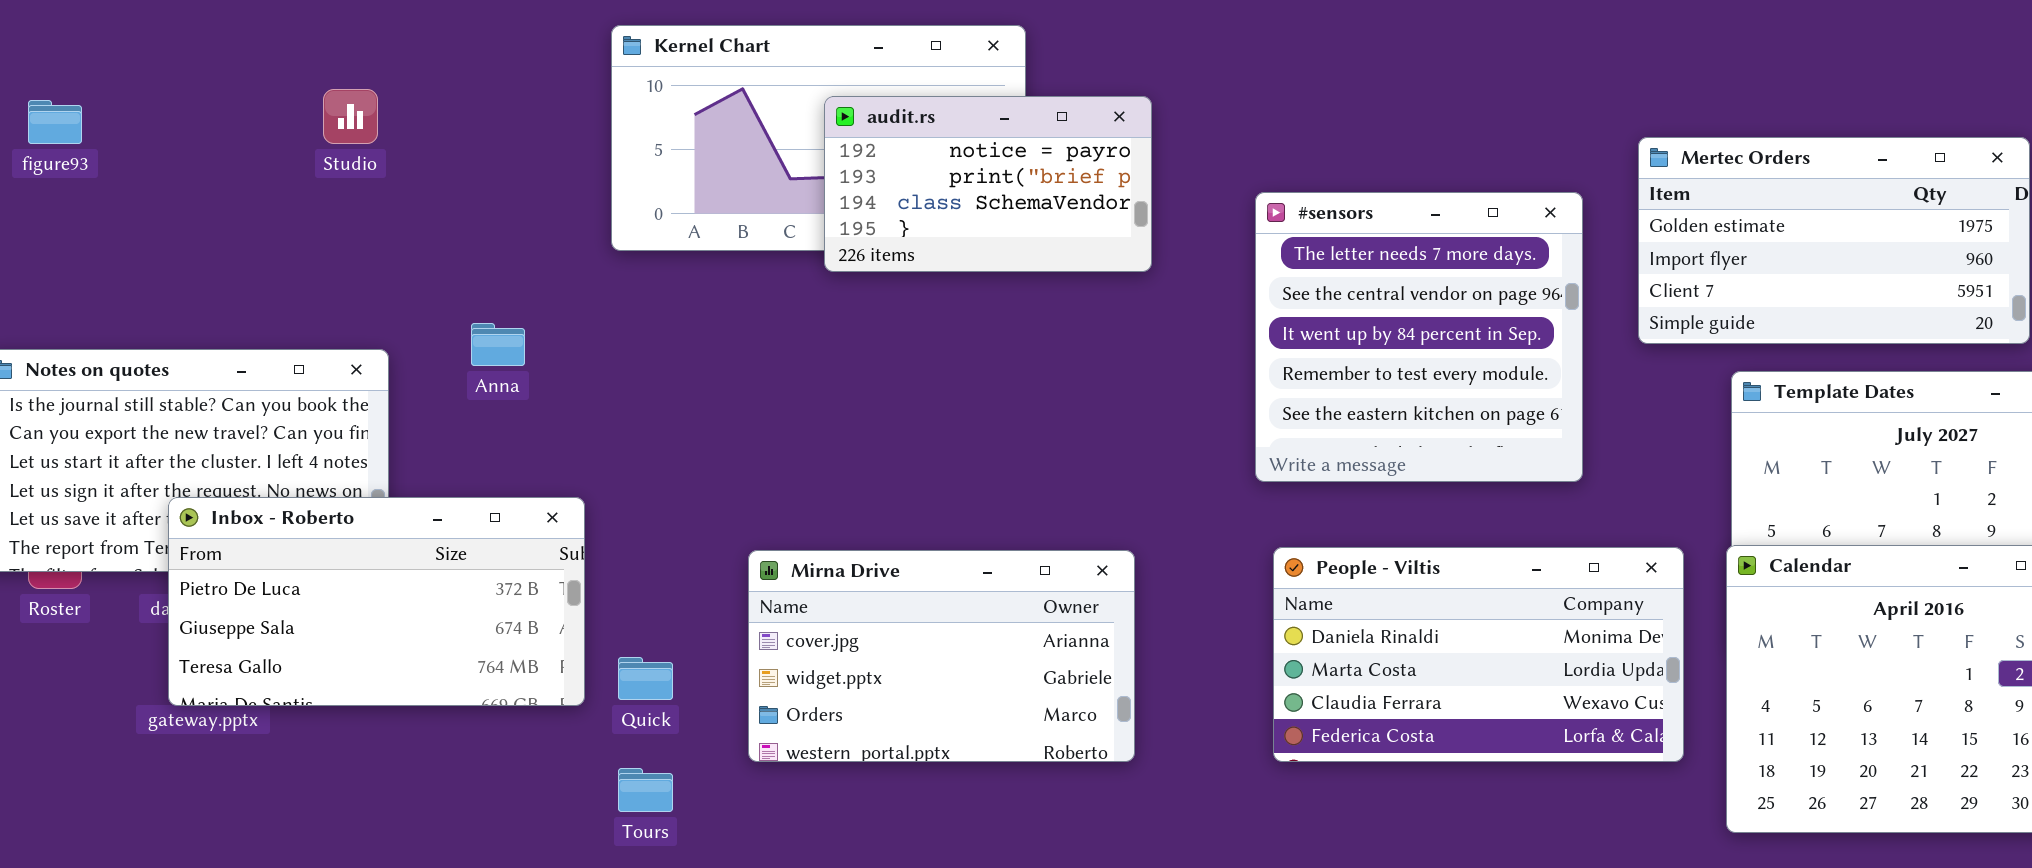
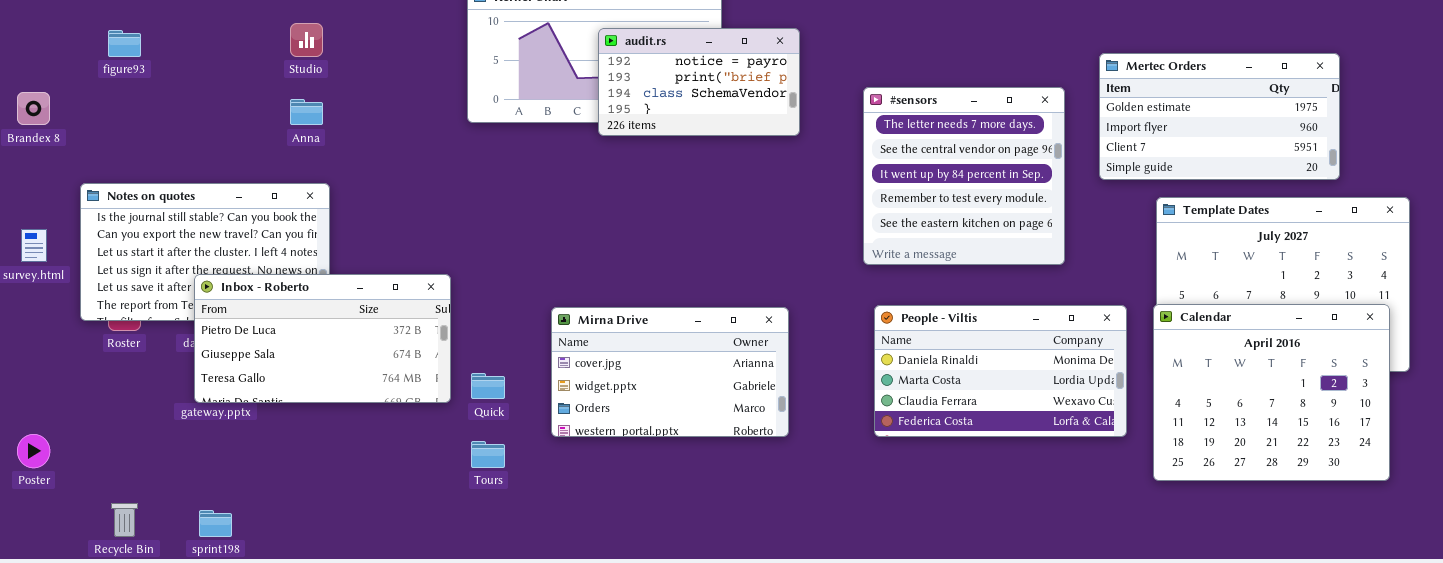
Anna: [471,323,525,366] -> [290,99,323,125], moved

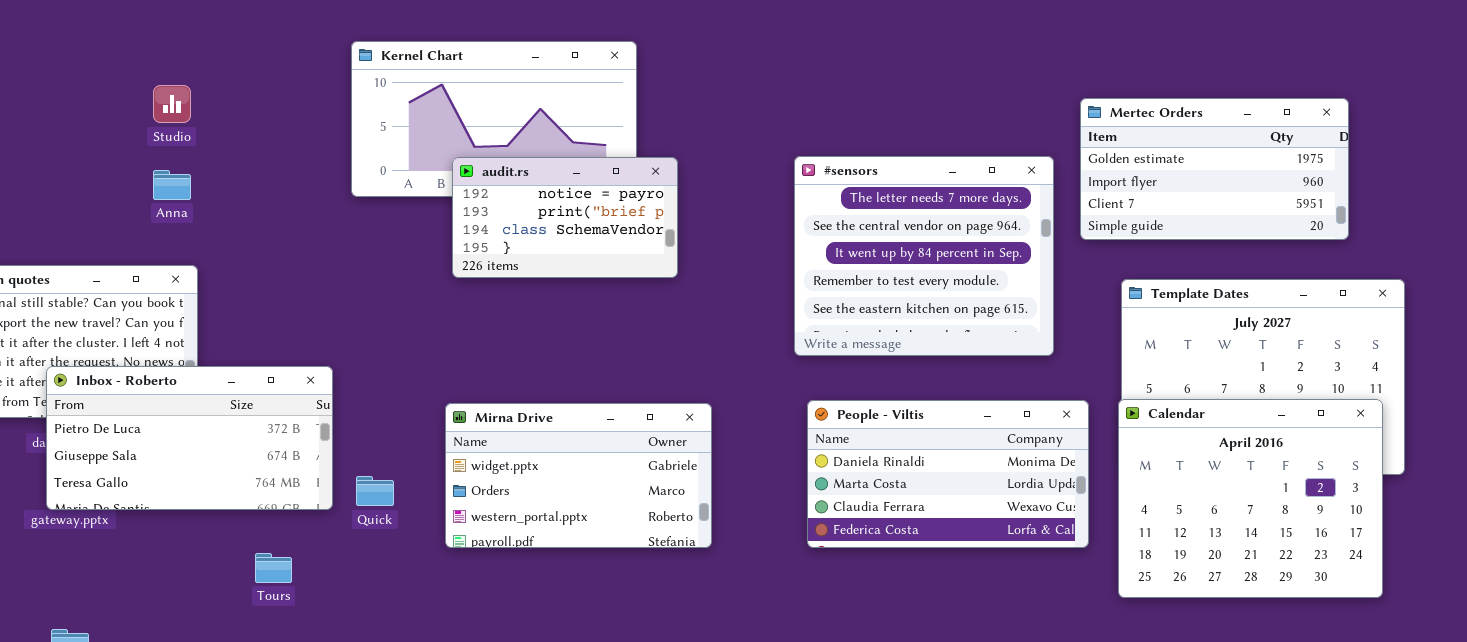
audit.rs: [598,28,800,136] -> [452,157,678,278], moved
Mertec Orders: [1099,53,1340,180] -> [1080,98,1349,240], moved
#sensors: [863,87,1065,265] -> [794,156,1054,356], resized
Mirna Drive: [551,307,789,437] -> [445,403,712,548], scrolled down 1 row
Tours: [471,441,505,468] -> [255,553,292,583], moved

